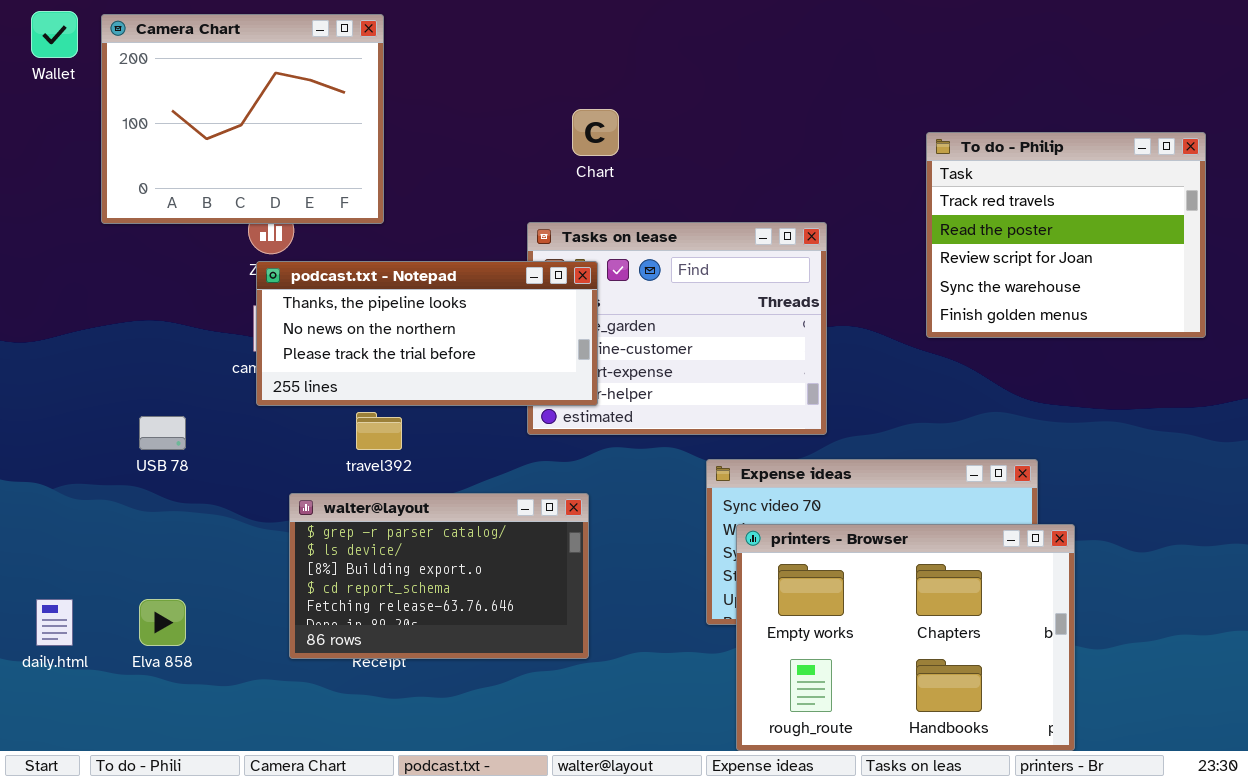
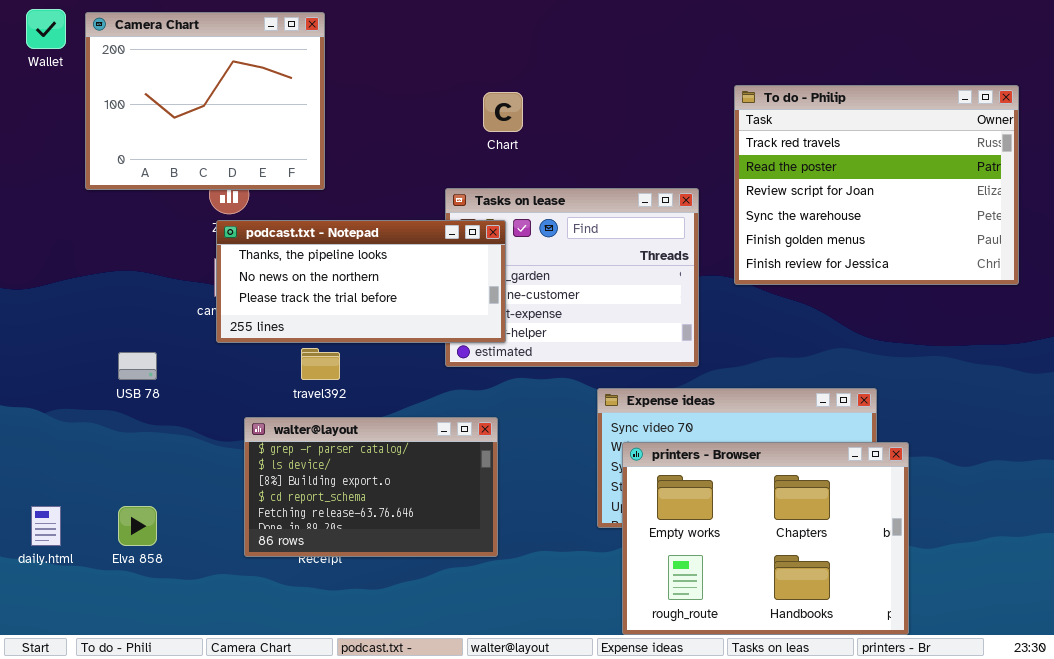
To do - Philip: [926,132,1206,338] -> [734,85,1019,285], resized

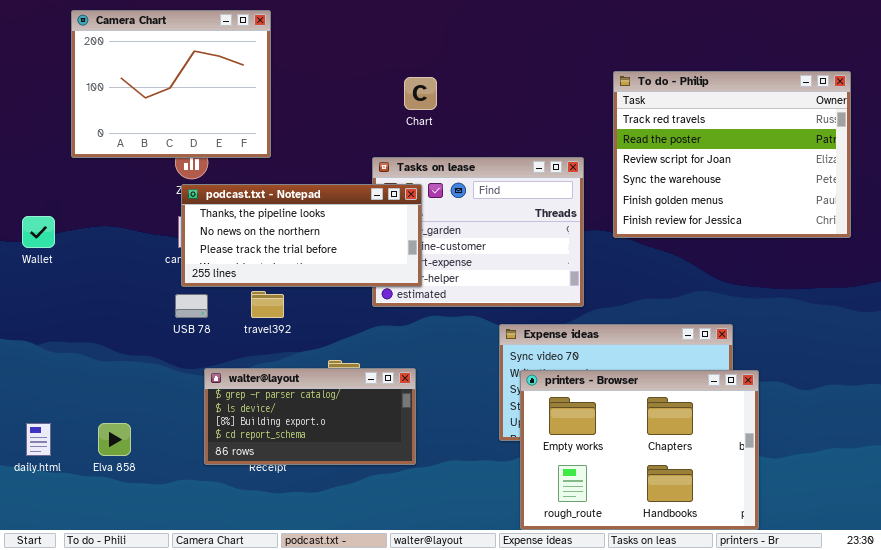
Wallet: [26,9,66,49] -> [22,216,55,248], moved
USB 78: [118,352,157,380] -> [175,294,208,318], moved
walter@layout: [244,417,498,557] -> [204,368,416,465], resized

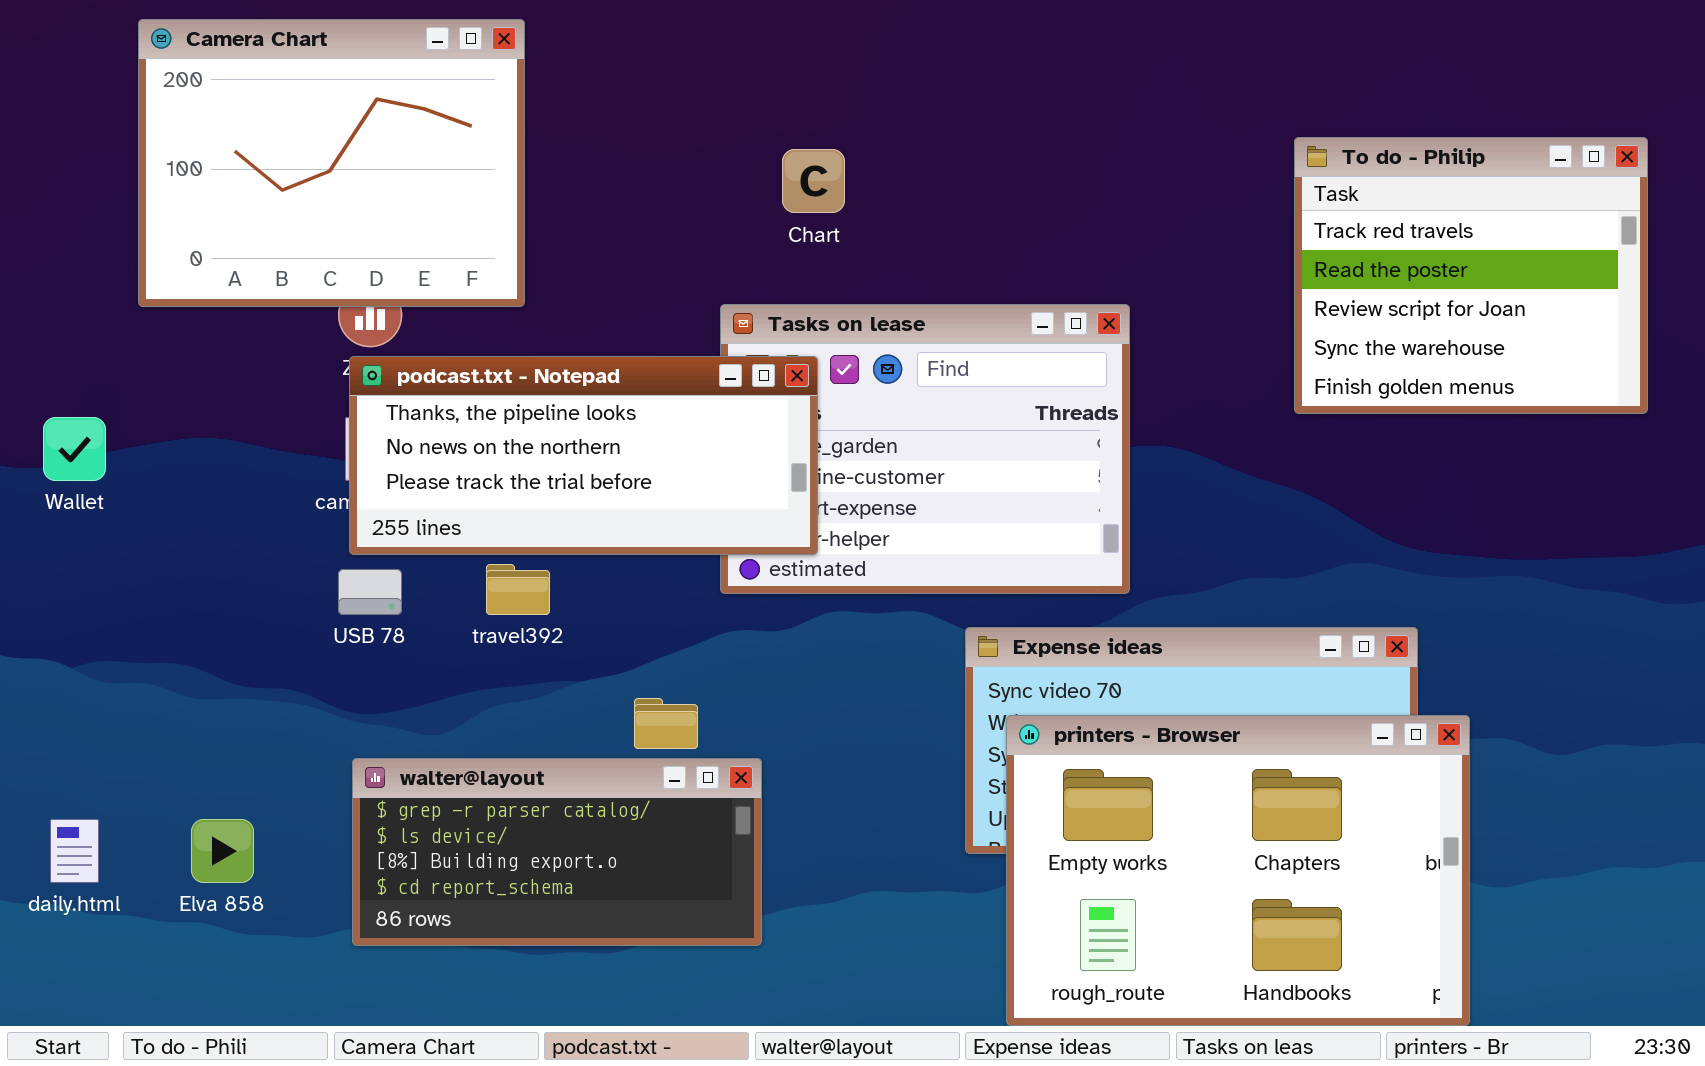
To do - Philip: [613,71,851,238] -> [1294,137,1648,414], resized
walter@layout: [204,368,416,465] -> [352,758,762,946], moved

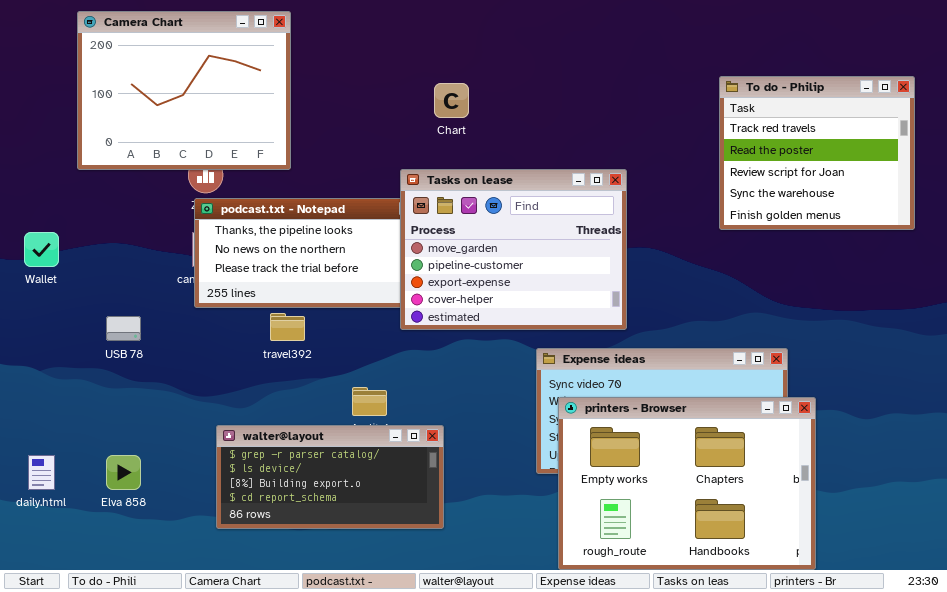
Tasks on lease: [720,304,1130,594] -> [400,169,627,330], raised
USB 78: [338,569,402,615] -> [106,316,141,341], moved
walter@layout: [352,758,762,946] -> [216,425,444,529], moved

